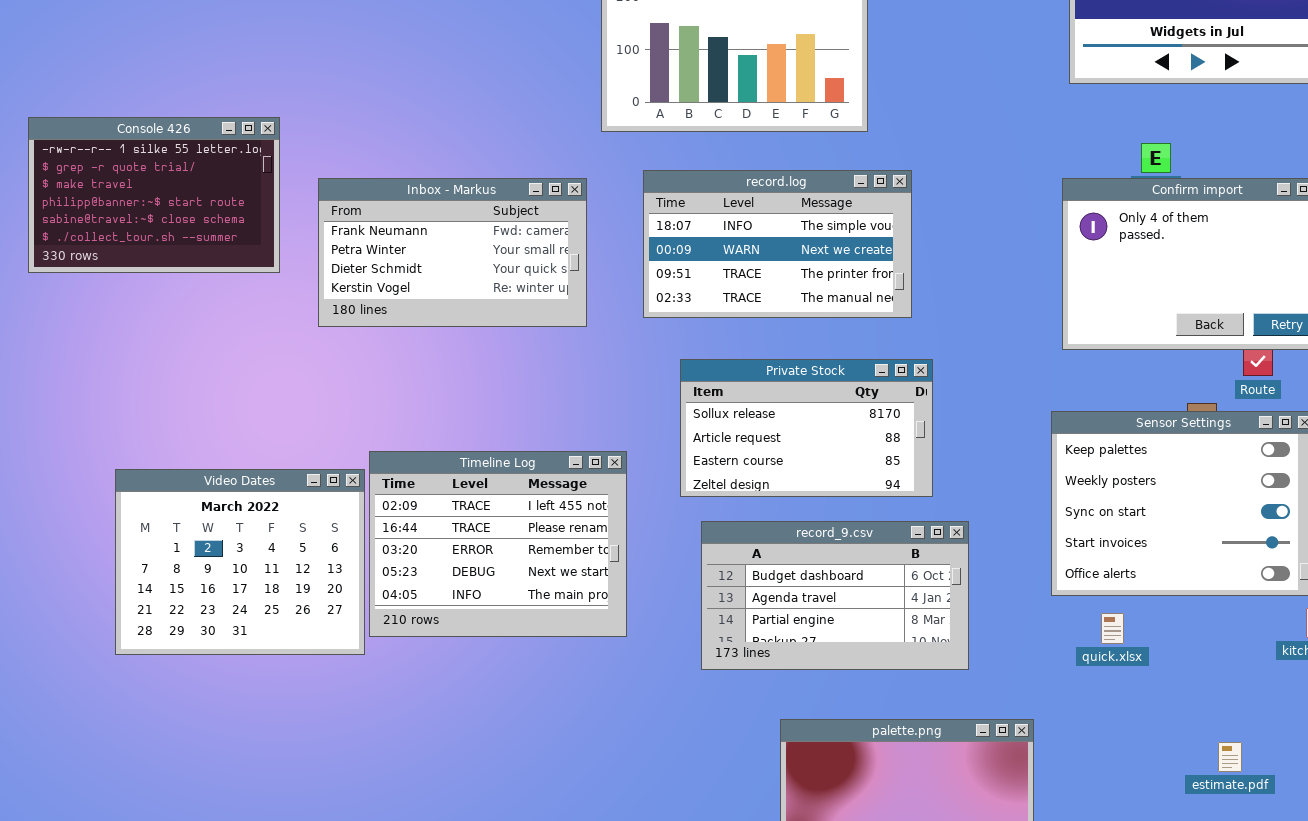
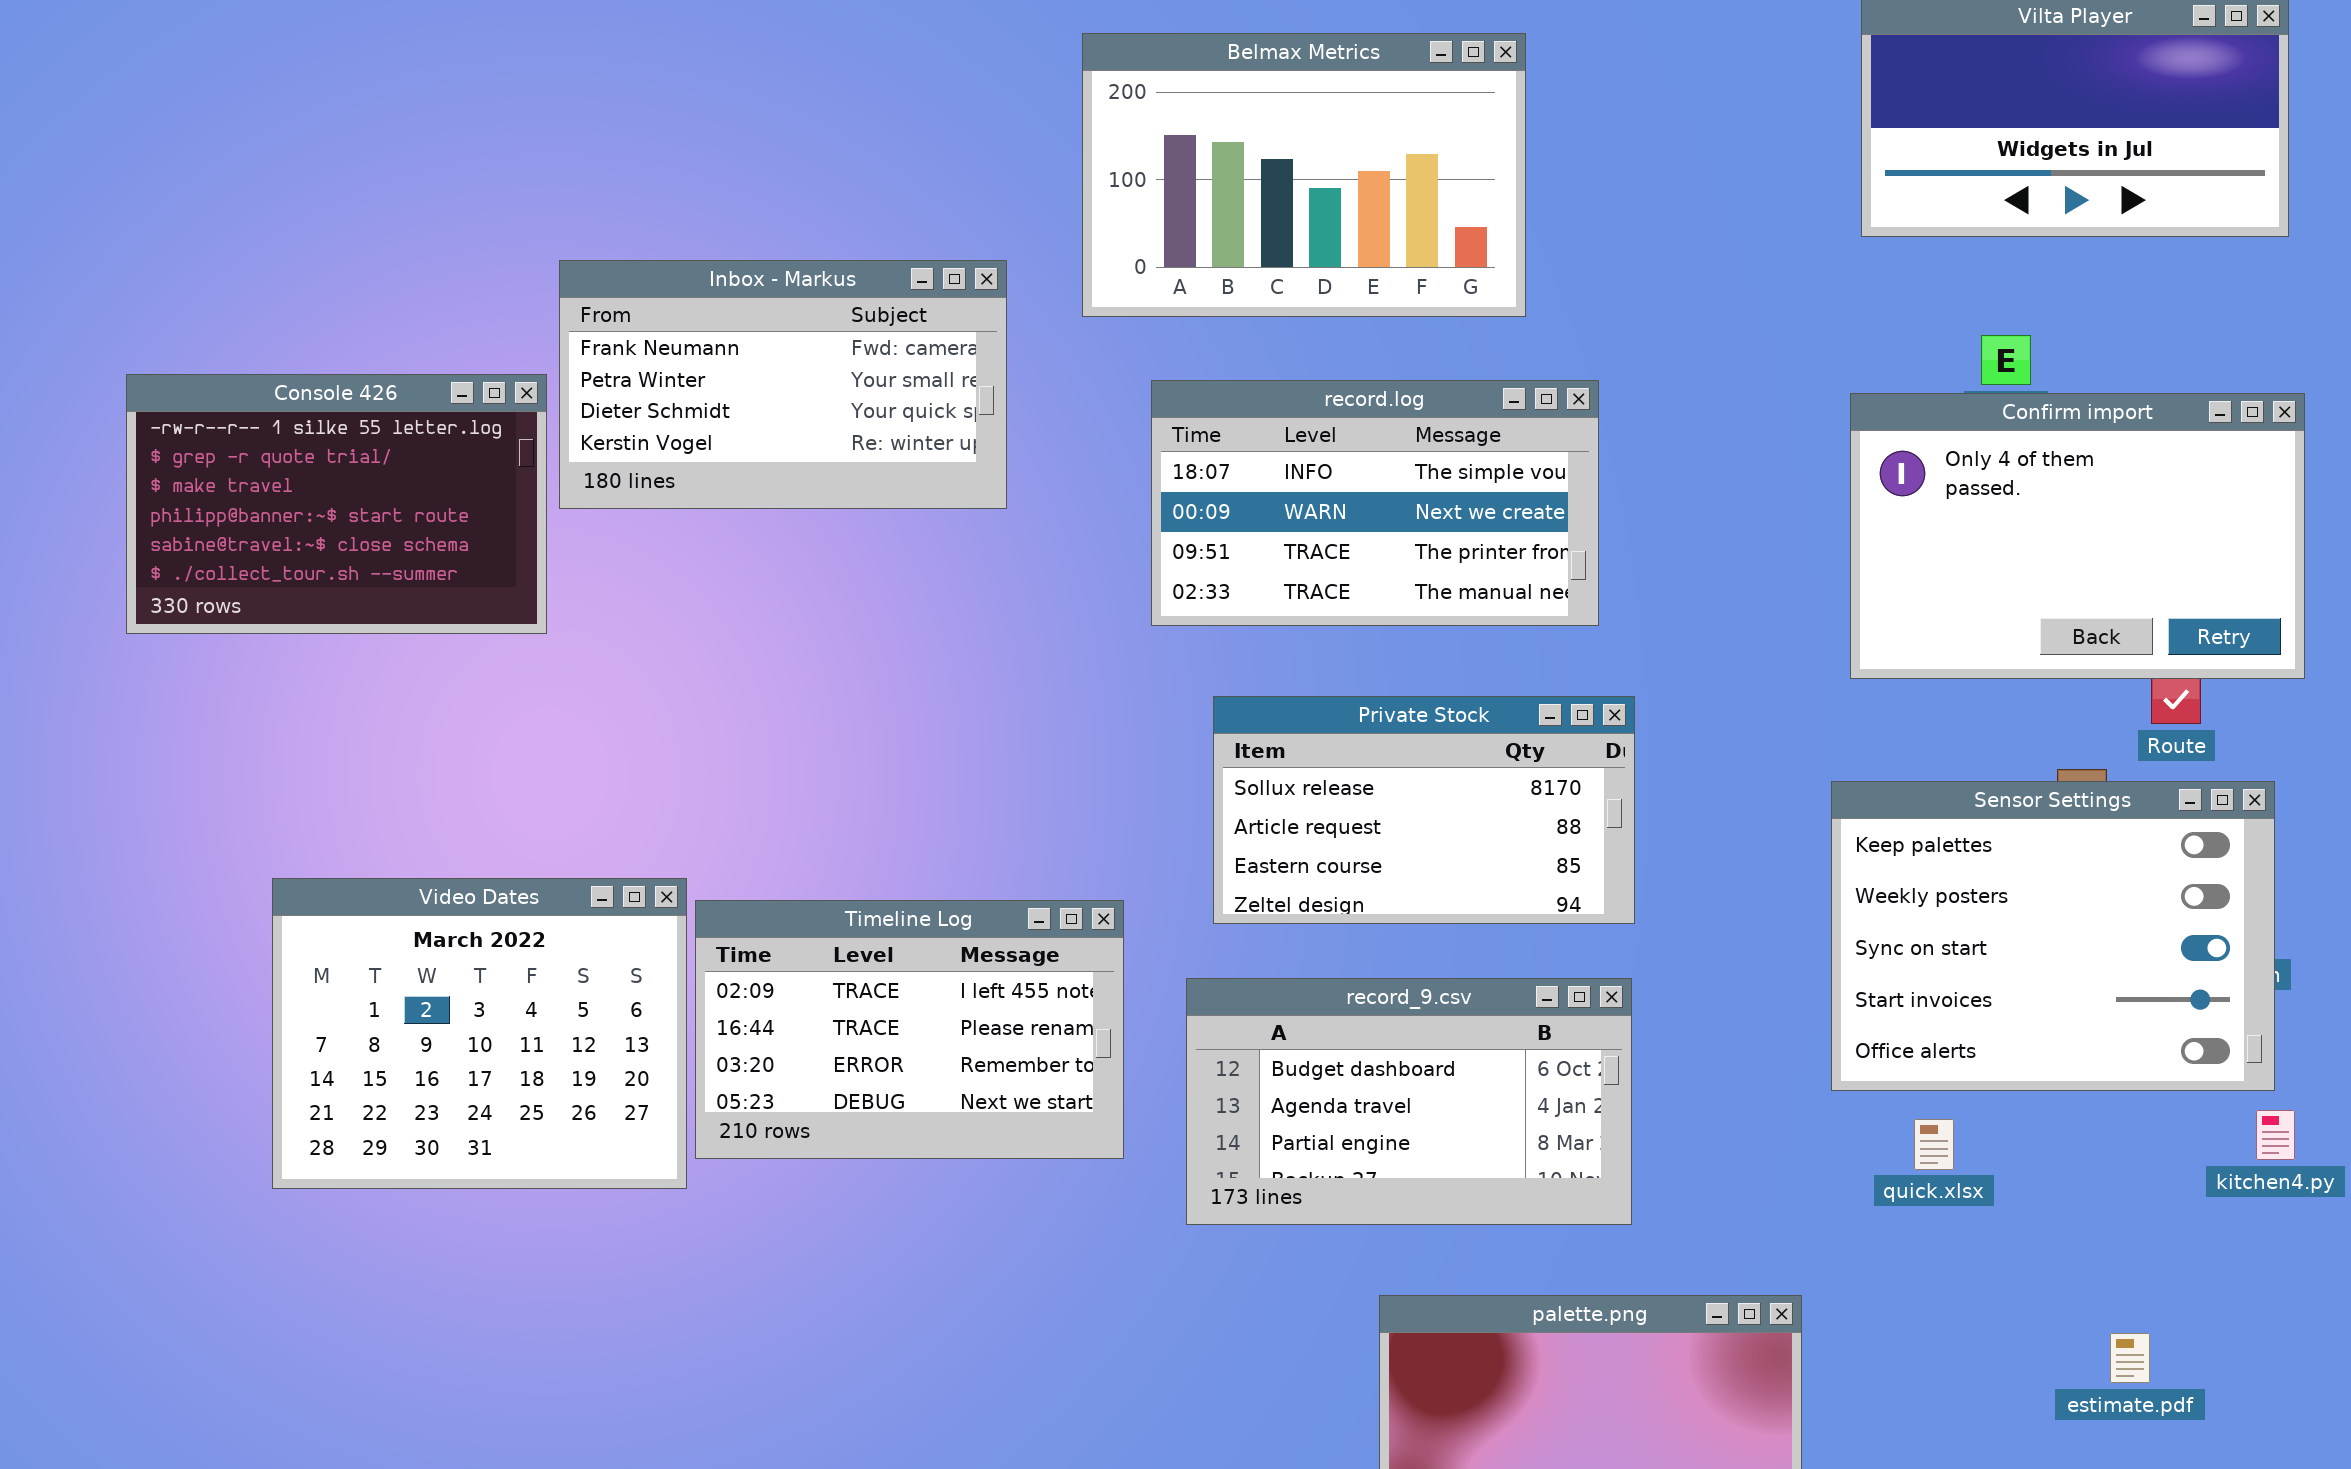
Console 426: [28,117,280,273] -> [126,374,547,634], moved
Inbox - Markus: [318,178,587,327] -> [559,260,1007,509], moved
Timeline Log: [369,451,627,637] -> [695,900,1124,1159], resized
record_9.csv: [701,521,969,670] -> [1186,978,1632,1225], moved

